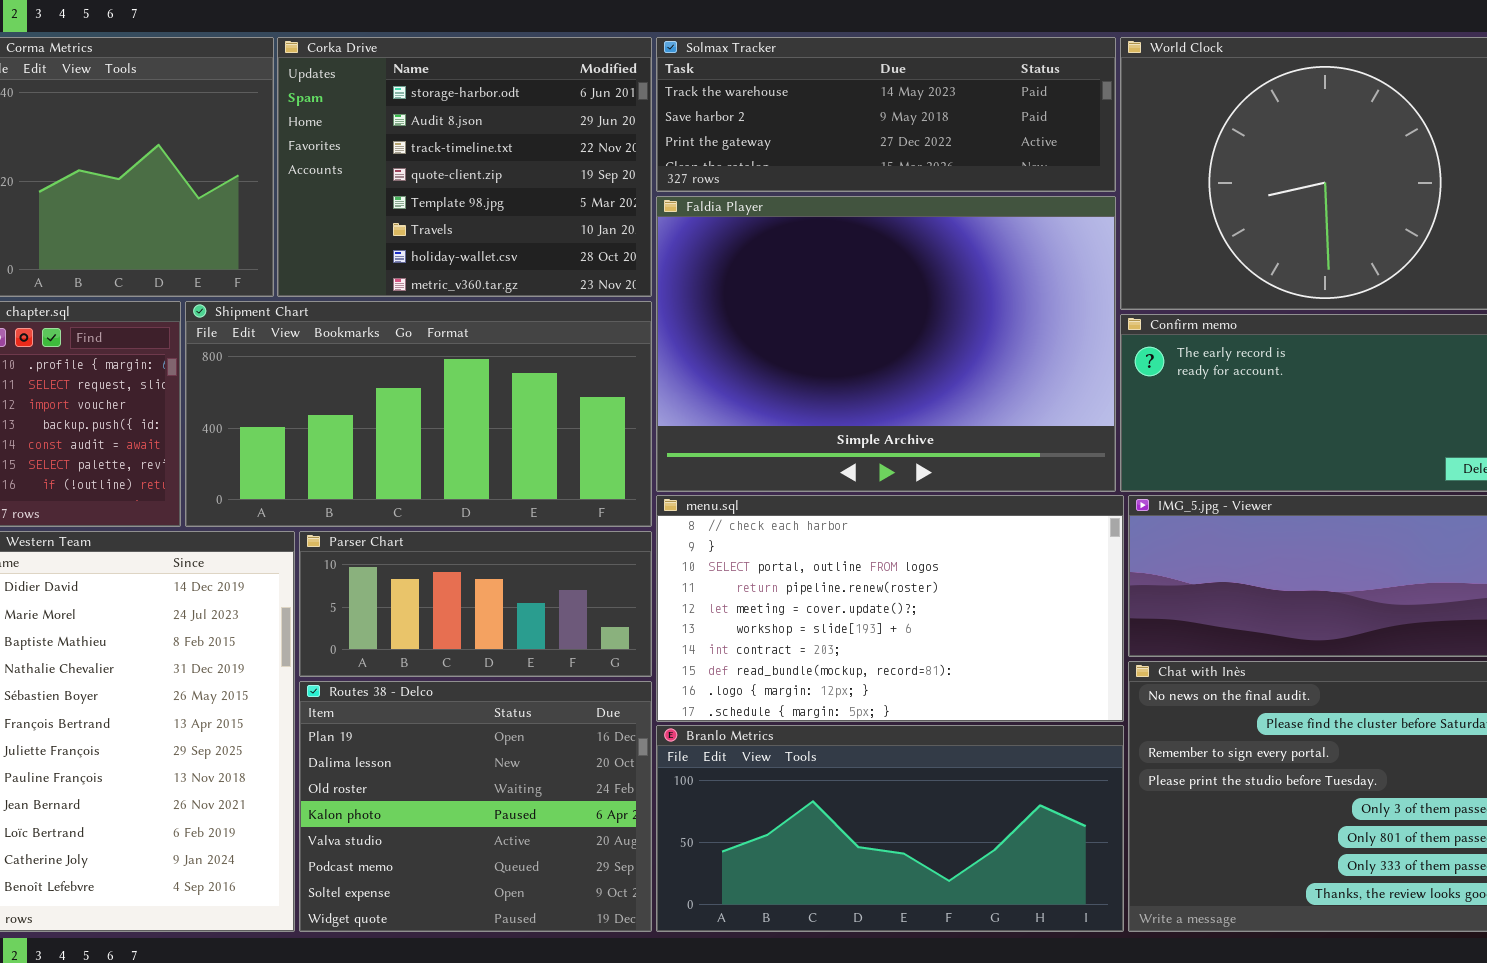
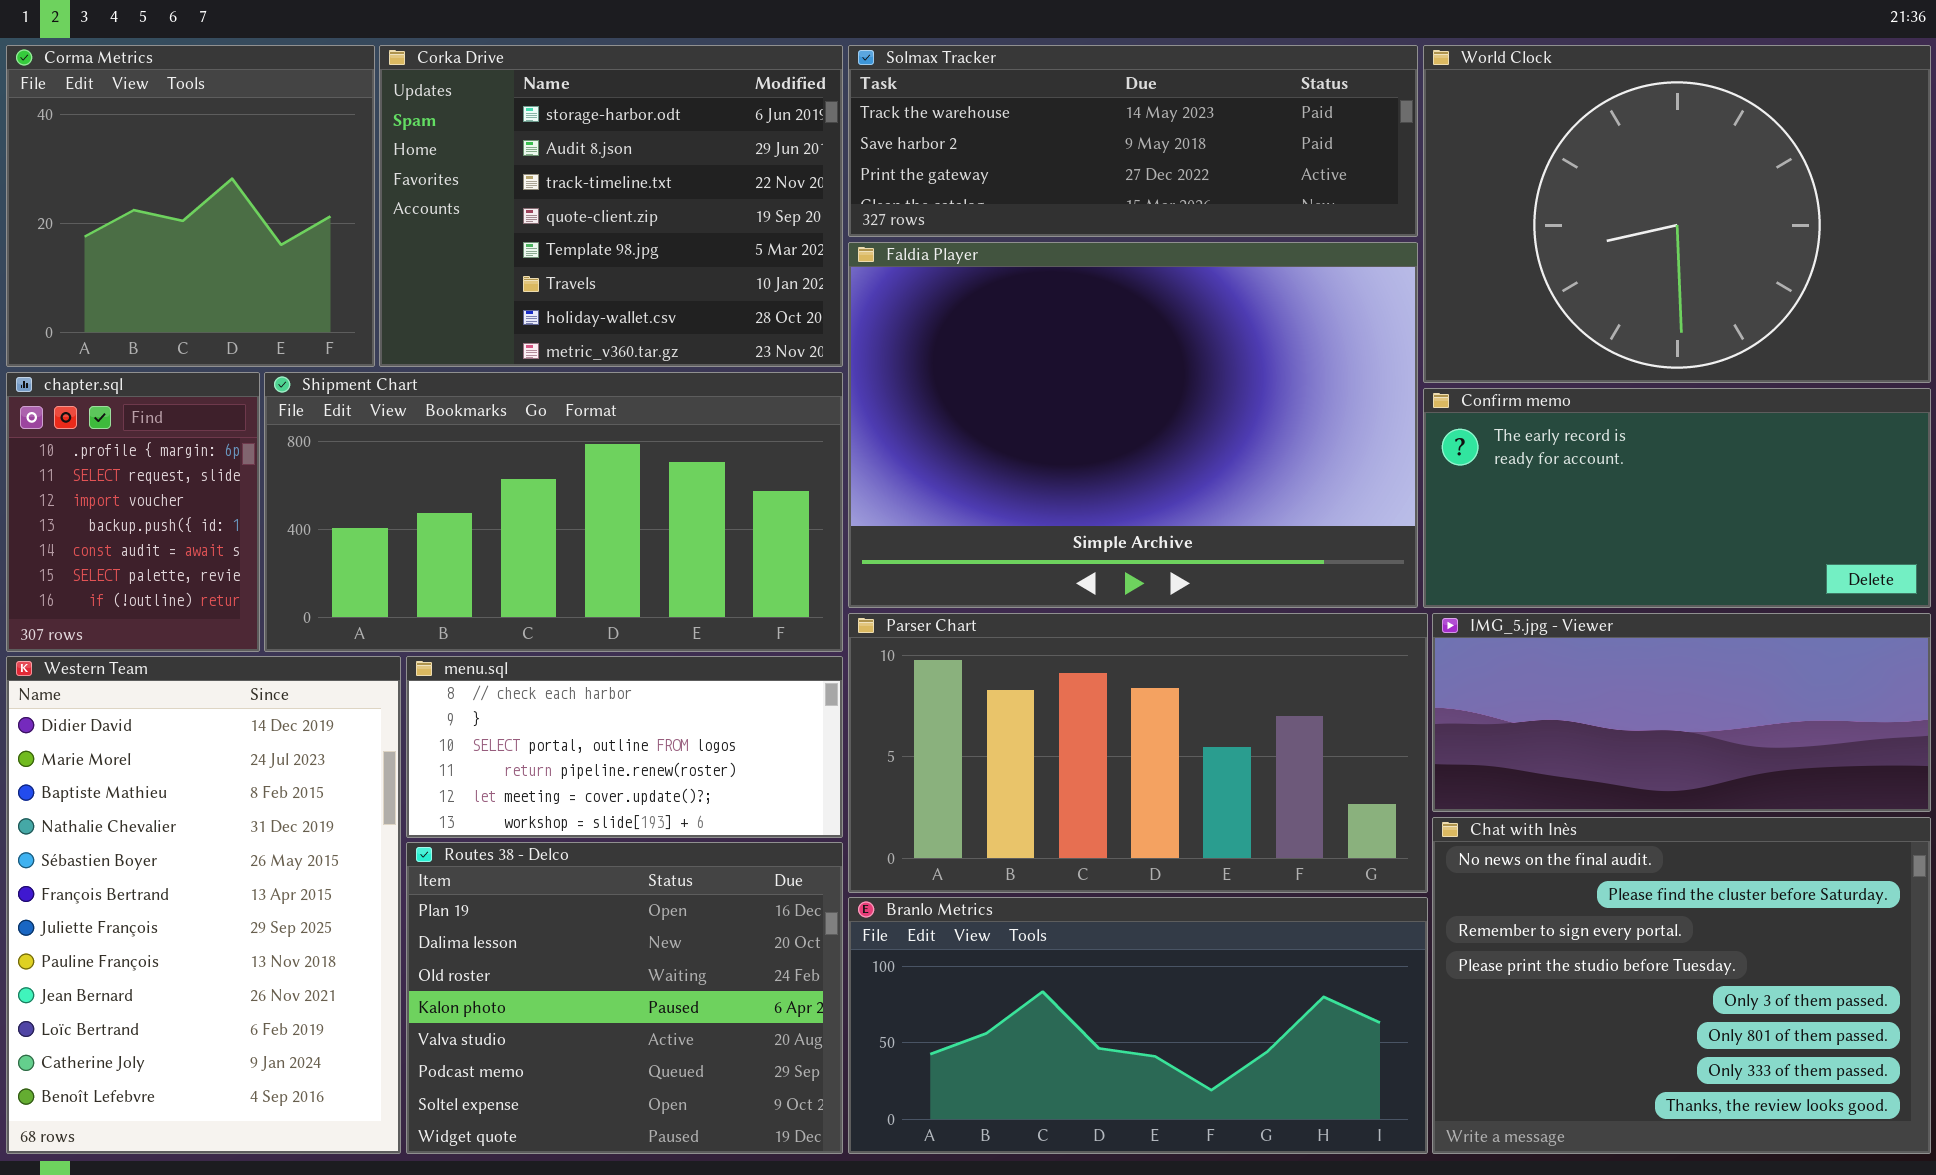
menu.sql: [656,495,1124,722] -> [406,656,843,838], moved, resized
Parser Chart: [299,531,652,677] -> [848,613,1428,893], moved, resized

